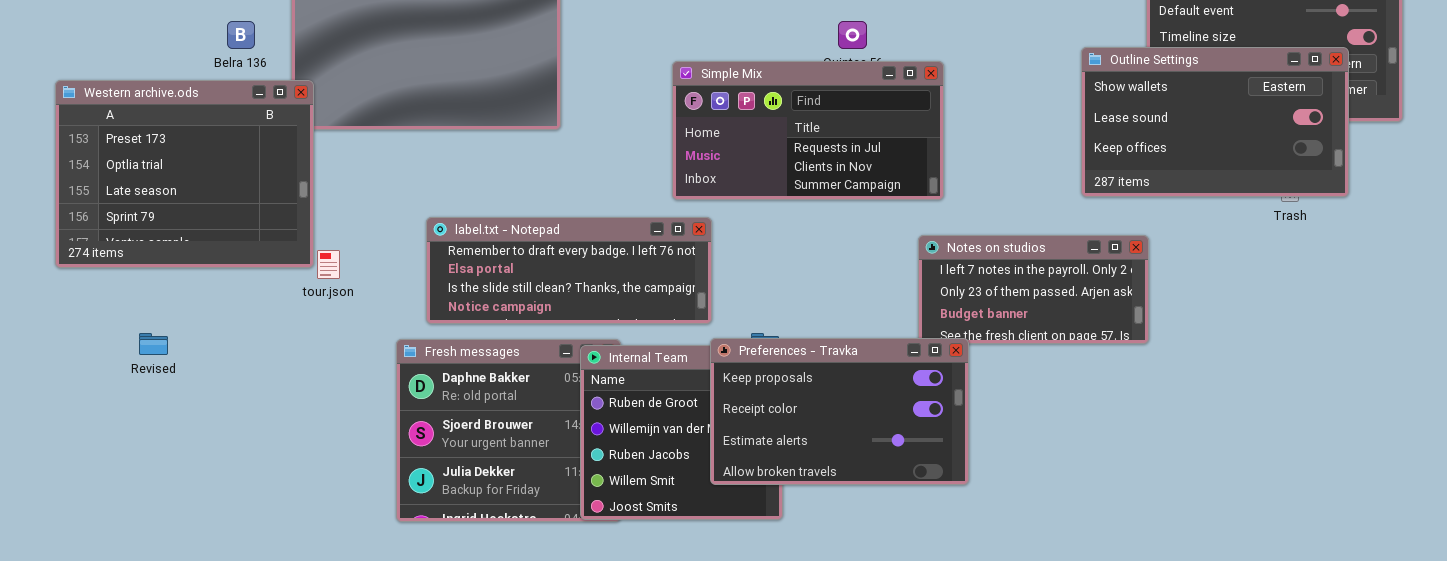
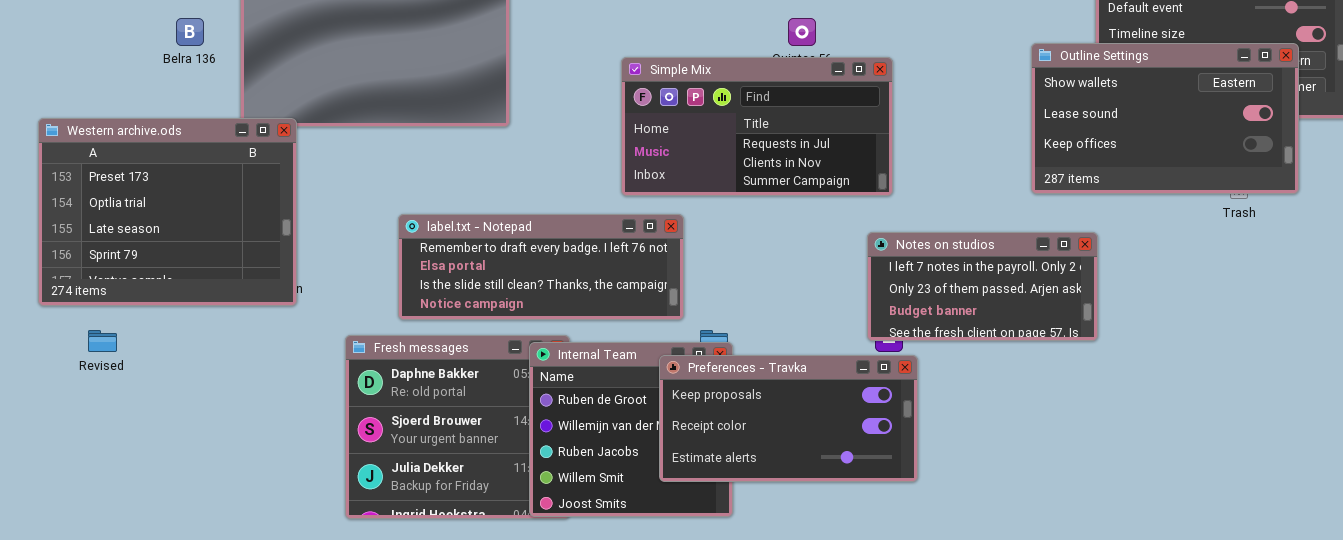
Western archive.ods: [55,80,314,268] -> [38,118,297,306], moved
label.txt - Notepad: [426,217,712,324] -> [398,214,684,320], moved
Preferences - Travka: [710,338,969,485] -> [659,355,918,482], resized

